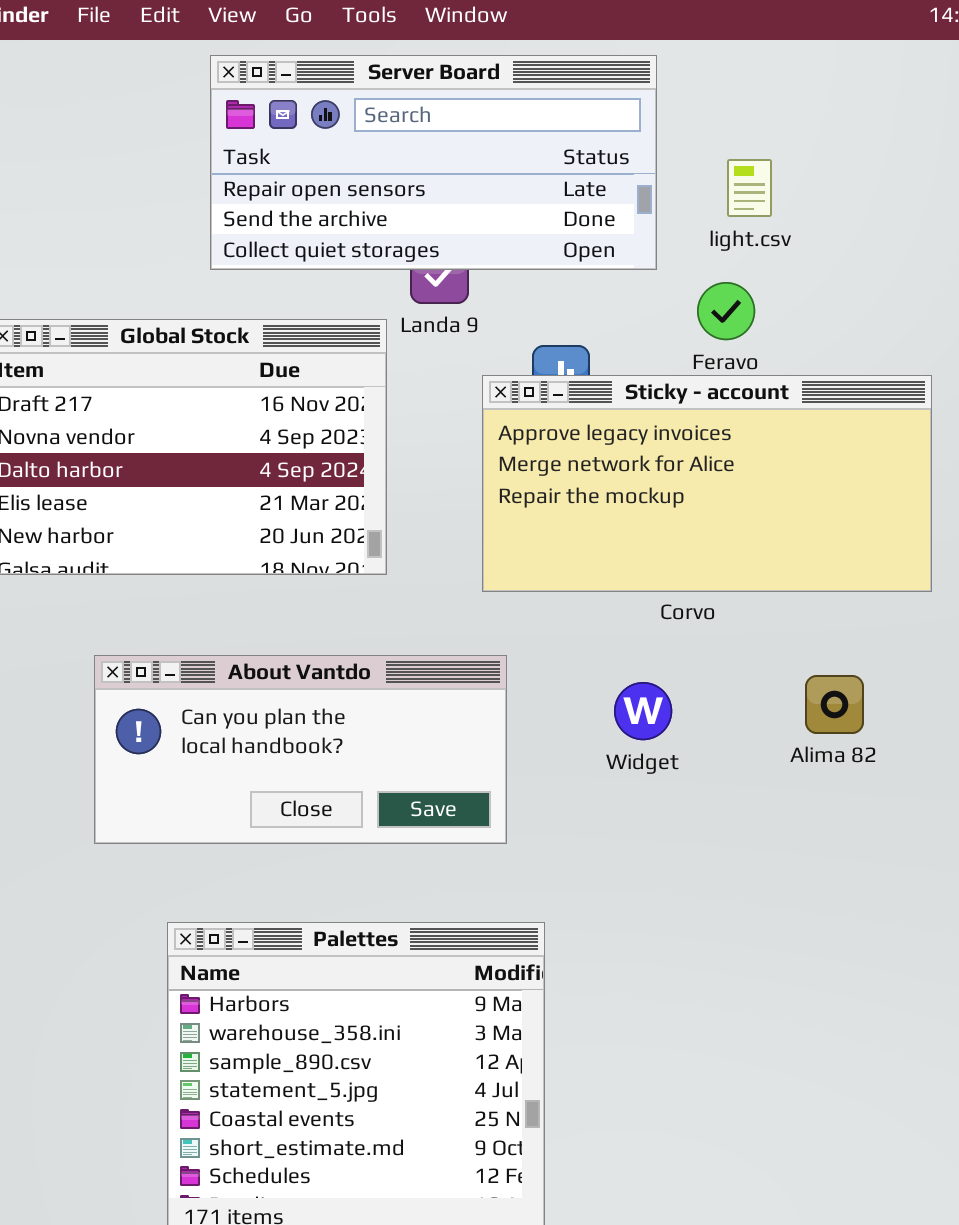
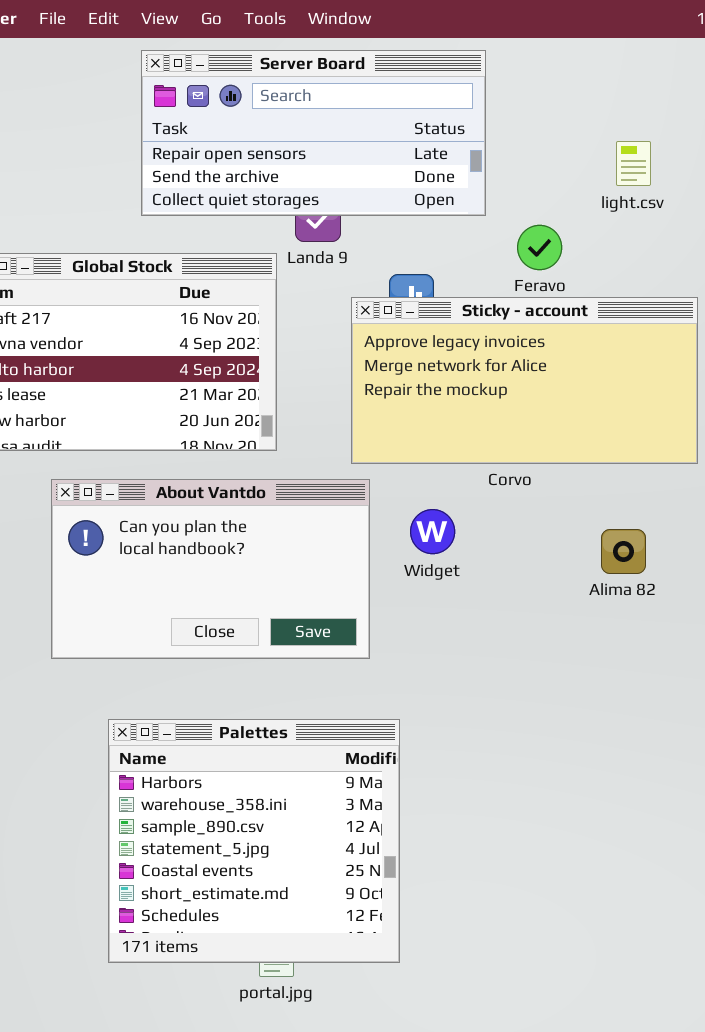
light.csv: [727,159,772,217] -> [616,141,651,186], moved
About Vantdo: [94,655,507,844] -> [51,479,370,659], resized
Widget: [614,682,672,740] -> [410,509,455,554], moved

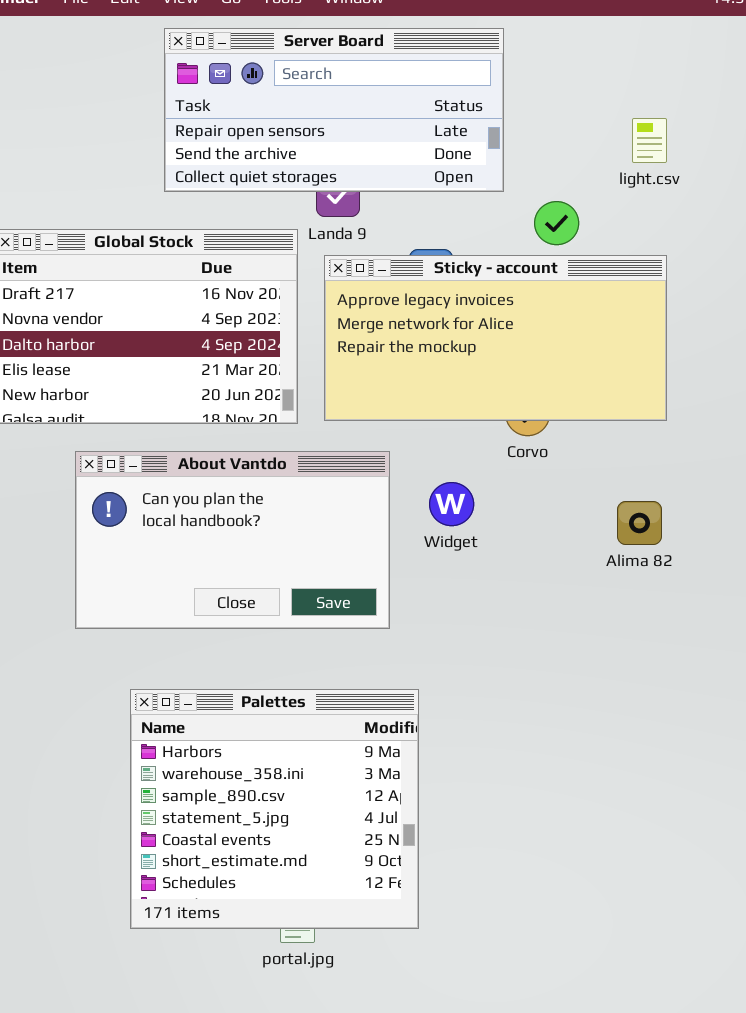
Sticky - account: [351,297,698,464] -> [324,255,667,421], moved

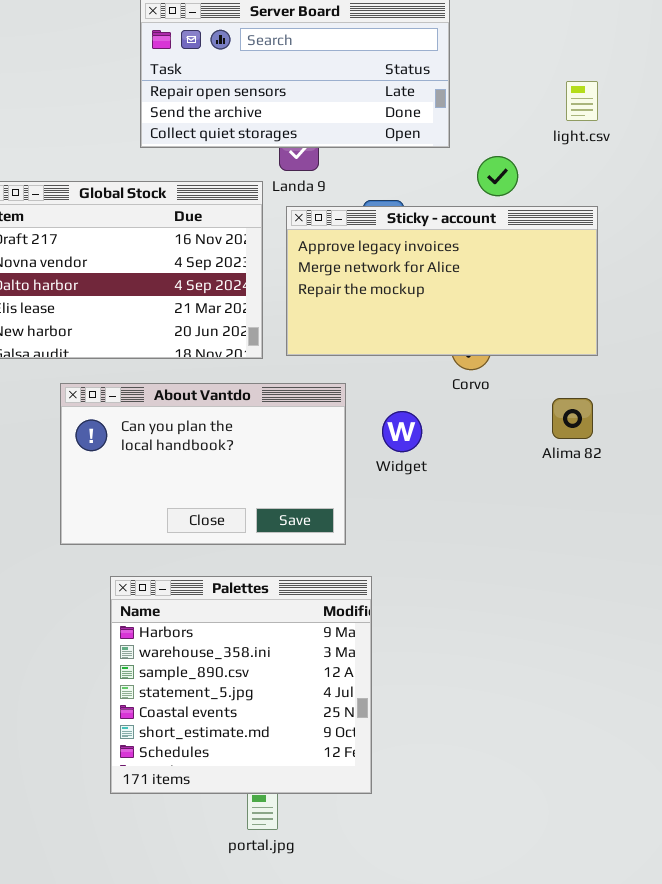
Alima 82: [617,501,662,545] -> [552,398,593,439], moved
Palettes: [130,689,419,929] -> [110,576,372,794], moved

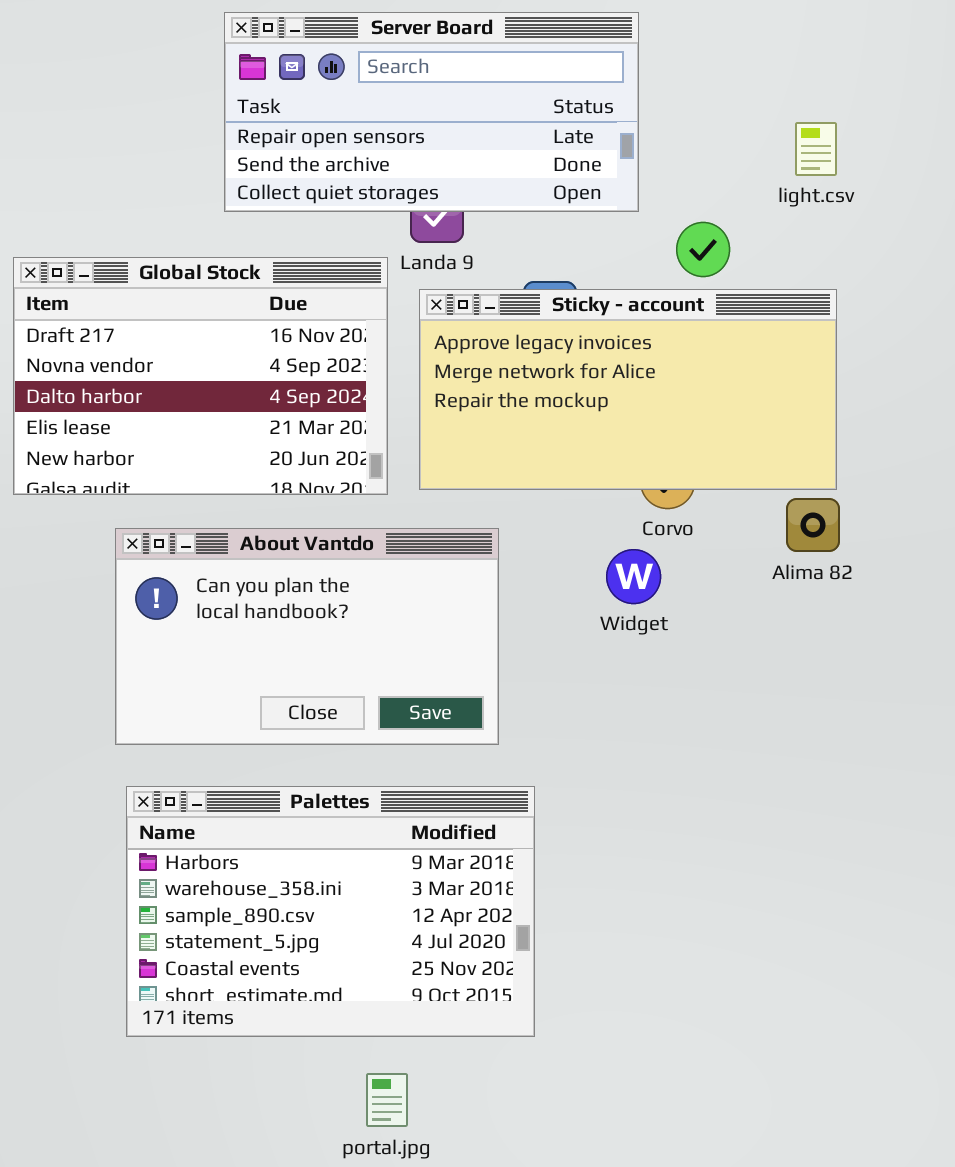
Alima 82: [552,398,593,439] -> [786,498,840,552], moved
Widget: [382,411,422,452] -> [606,549,661,604], moved
Palettes: [110,576,372,794] -> [126,786,535,1037], resized

